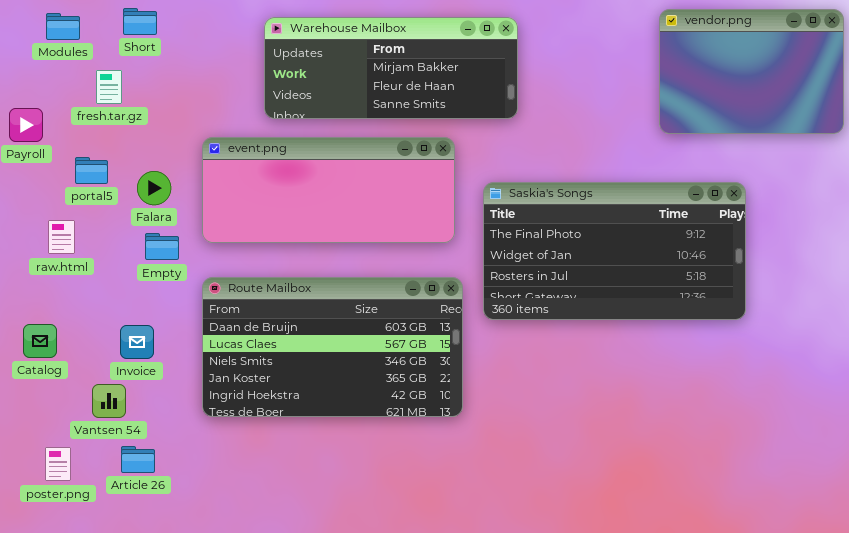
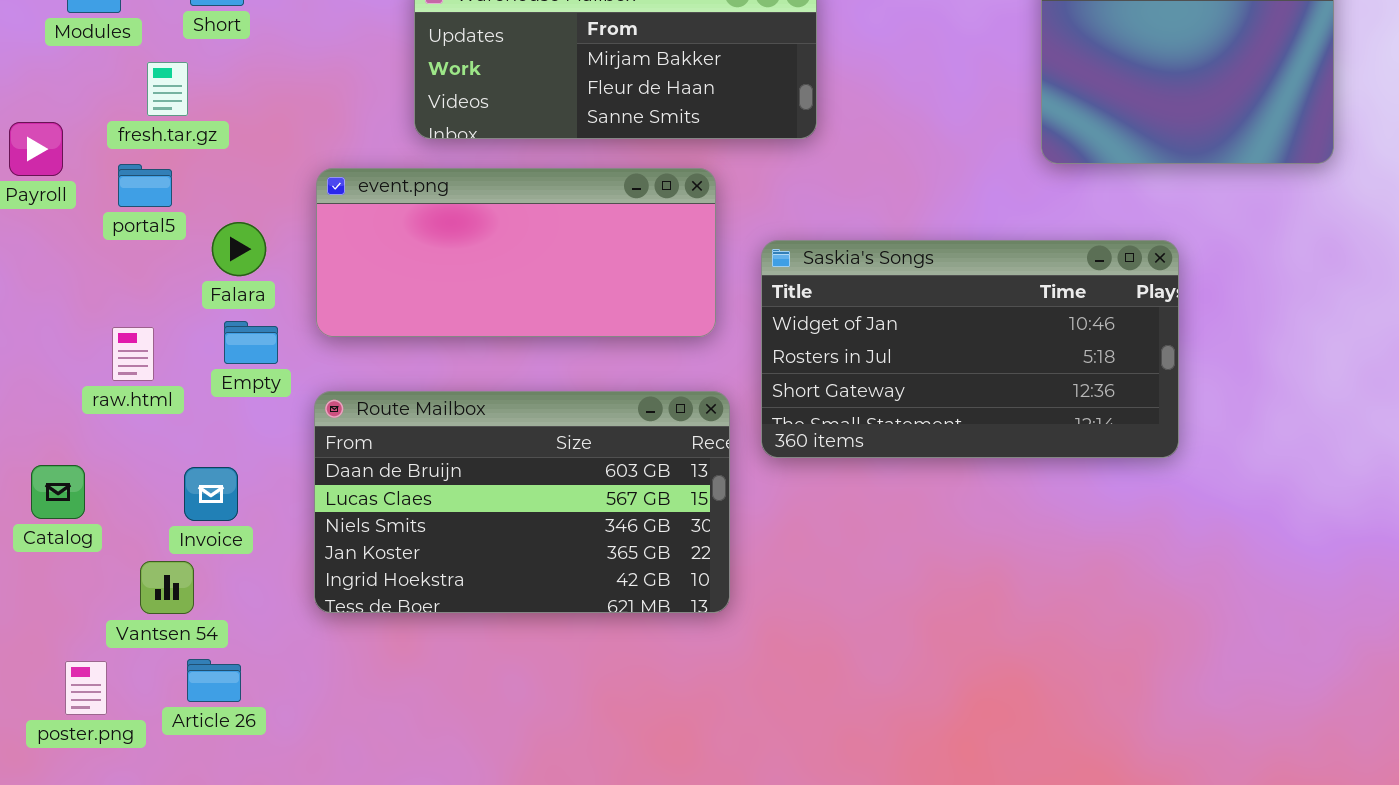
portal5: [75,157,108,184] -> [118,164,172,207], moved
Saskia's Songs: [483,182,746,320] -> [761,240,1179,458], scrolled down 1 row
raw.html: [48,220,75,254] -> [112,327,154,381], moved

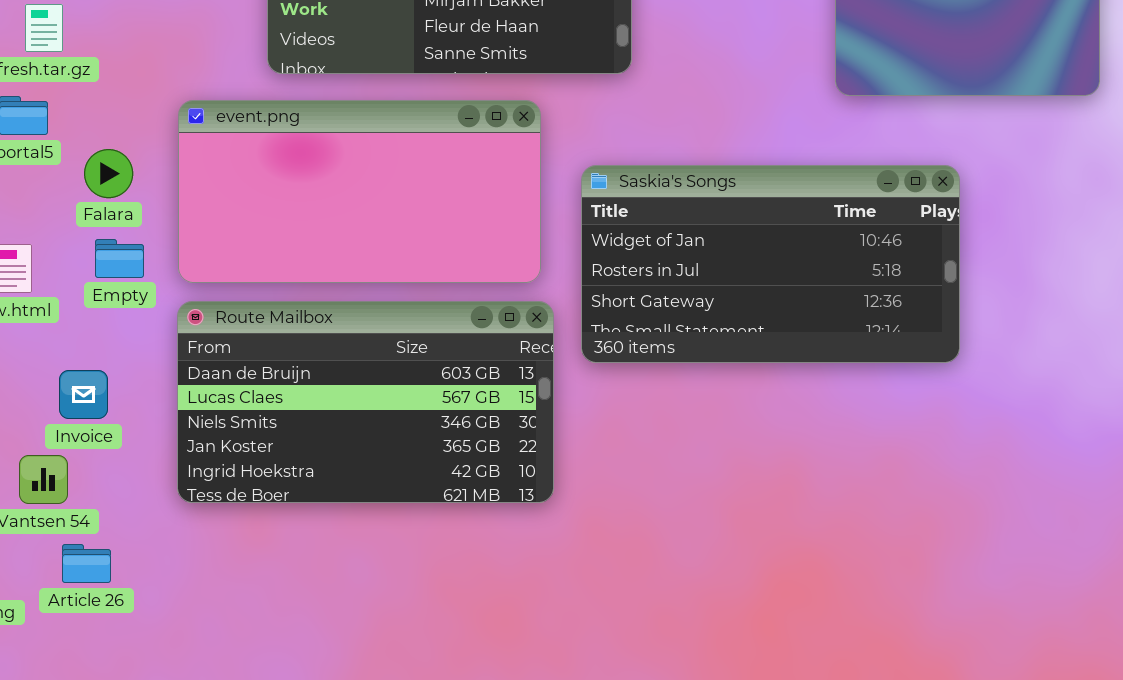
event.png: [316,168,716,337] -> [178,100,541,283], resized

